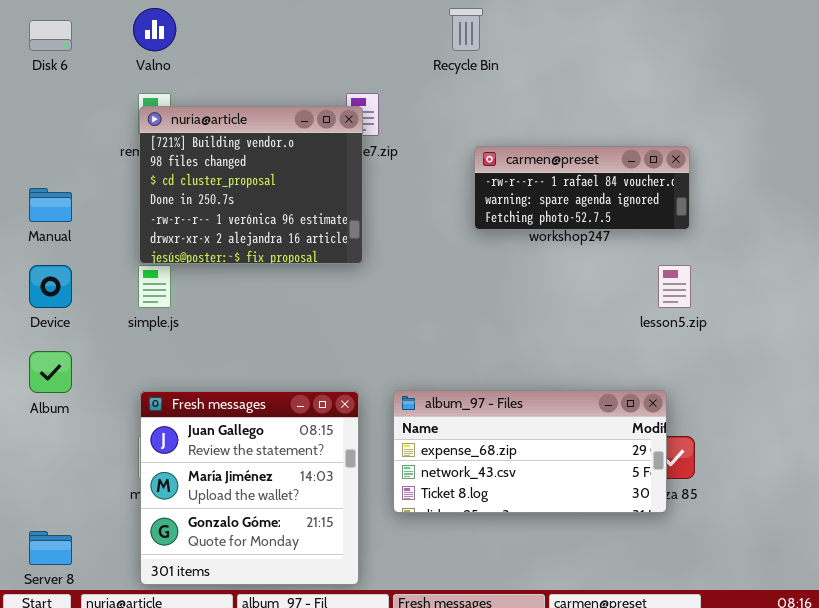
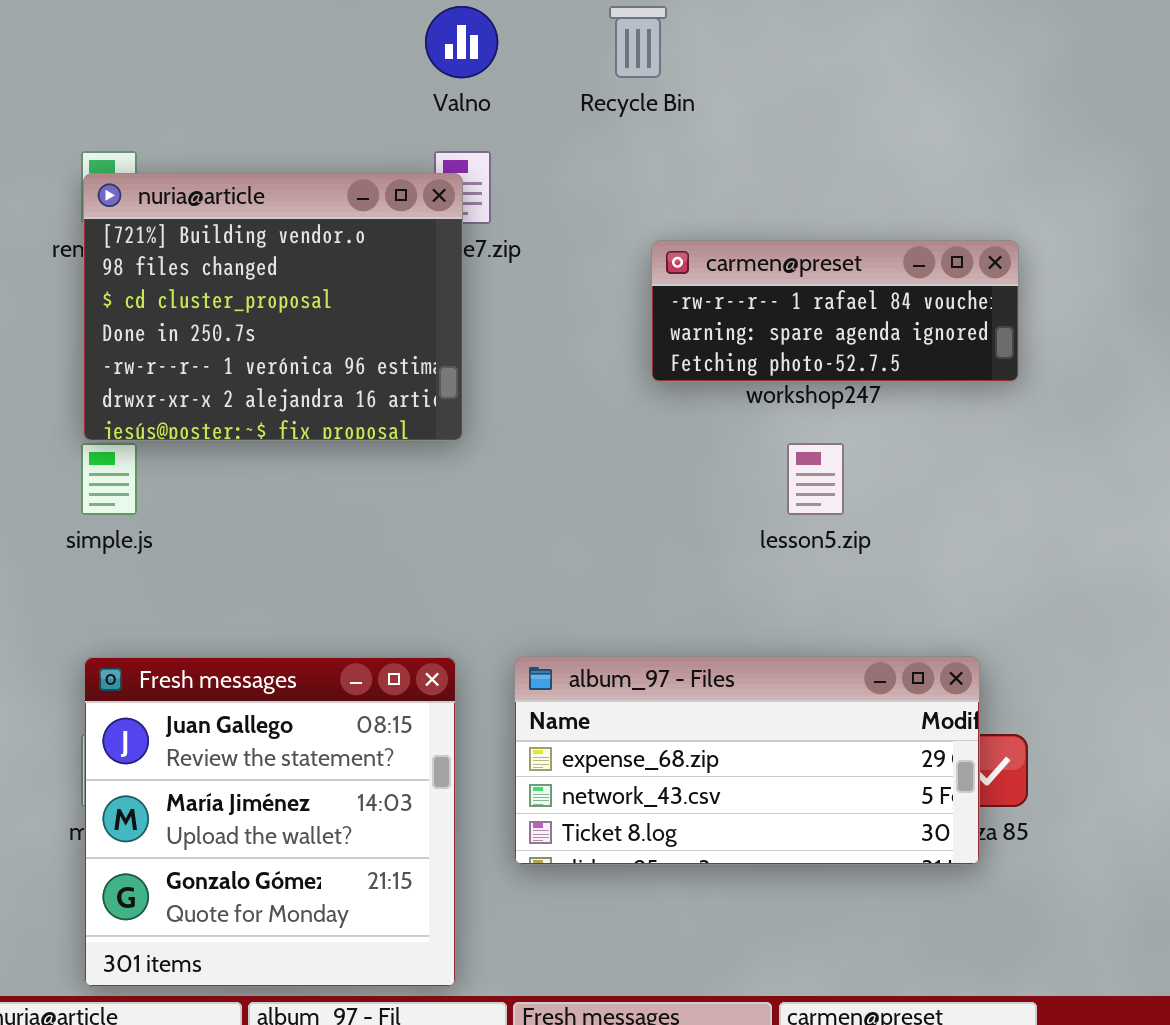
Valno: [133,8,176,51] -> [425,6,498,78], moved
lesson5.zip: [658,265,691,308] -> [787,443,844,515], moved

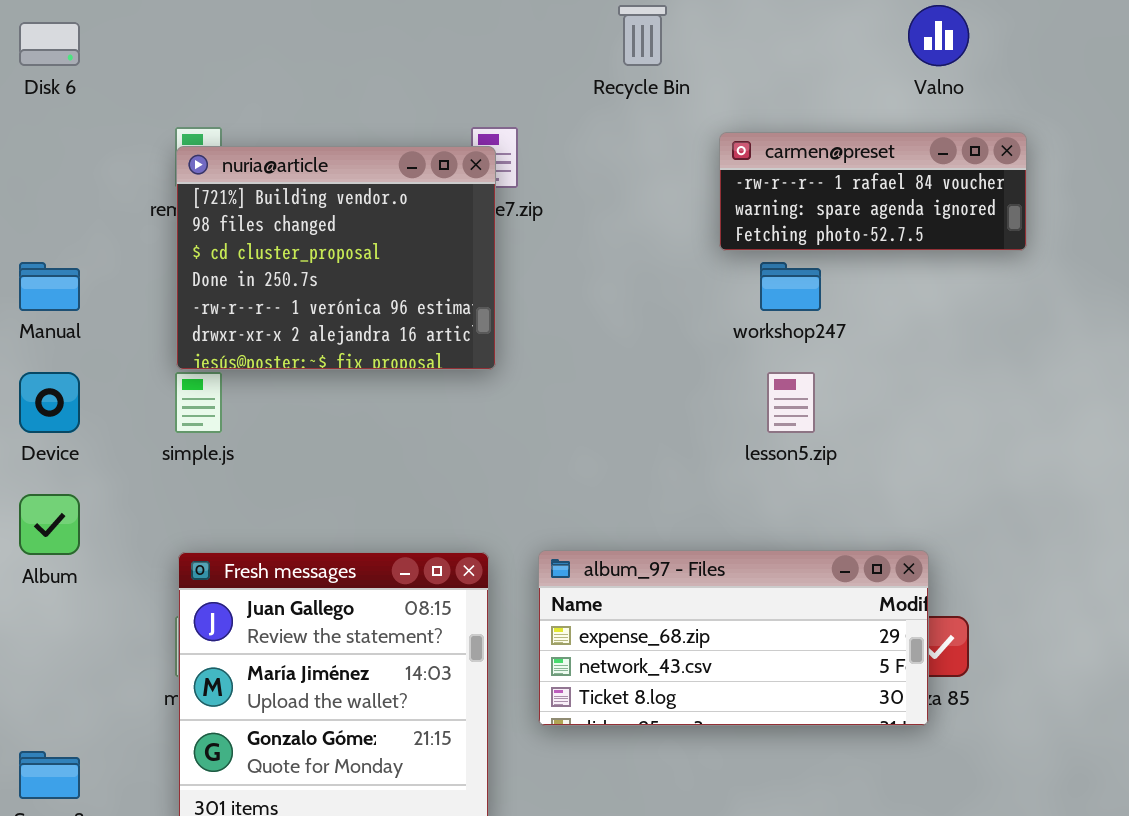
Valno: [425,6,498,78] -> [908,5,969,66], moved
carmen@preset: [651,240,1019,382] -> [719,132,1027,251], moved

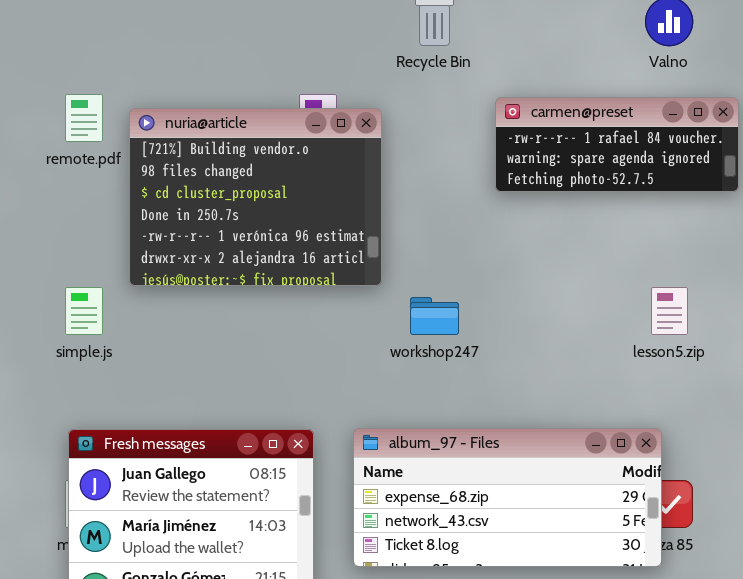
nuria@article: [176,146,496,370] -> [129,108,382,286], moved
workshop247: [760,262,821,311] -> [410,297,459,335], moved
lesson5.zip: [767,372,815,433] -> [651,287,688,335], moved

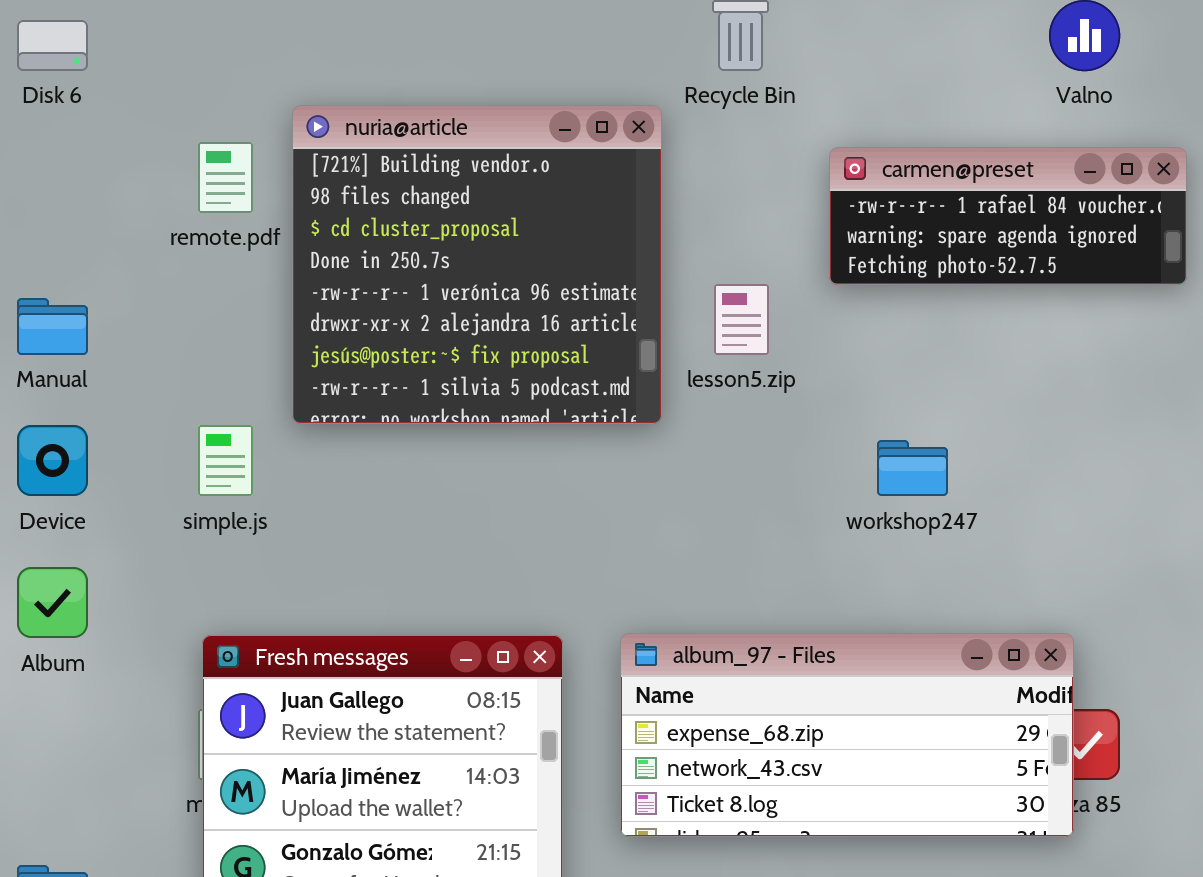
nuria@article: [129,108,382,286] -> [292,105,662,424], resized
lesson5.zip: [651,287,688,335] -> [714,284,769,355], moved
workshop247: [410,297,459,335] -> [877,440,948,496], moved

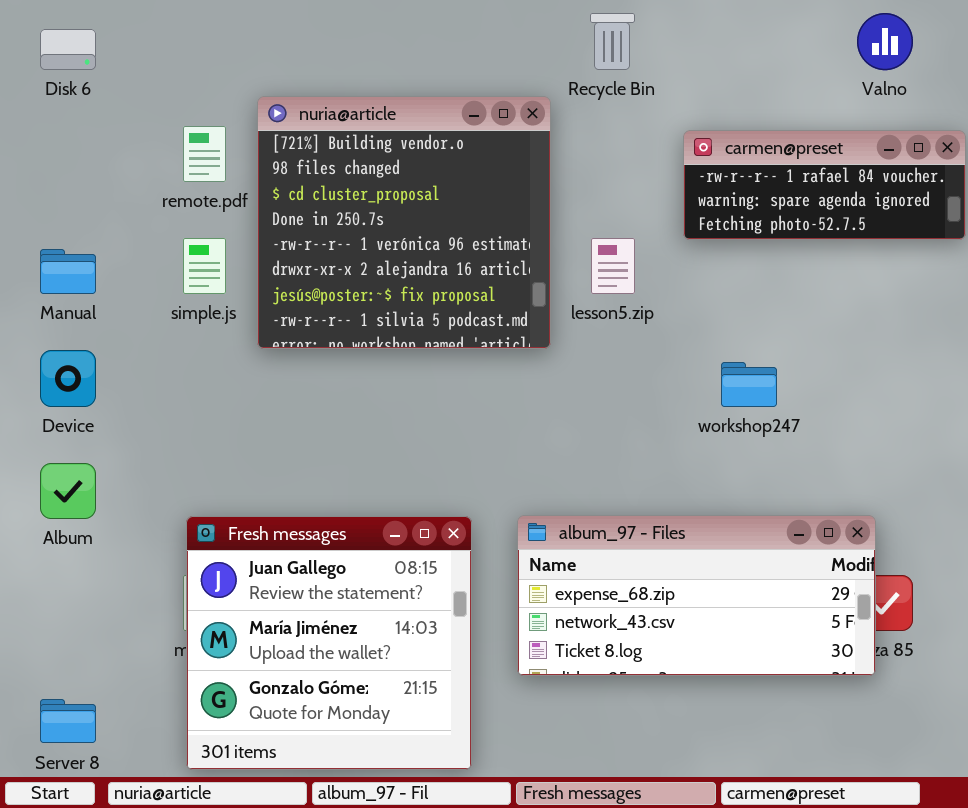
simple.js: [198,425,253,496] -> [183,238,226,294], moved

